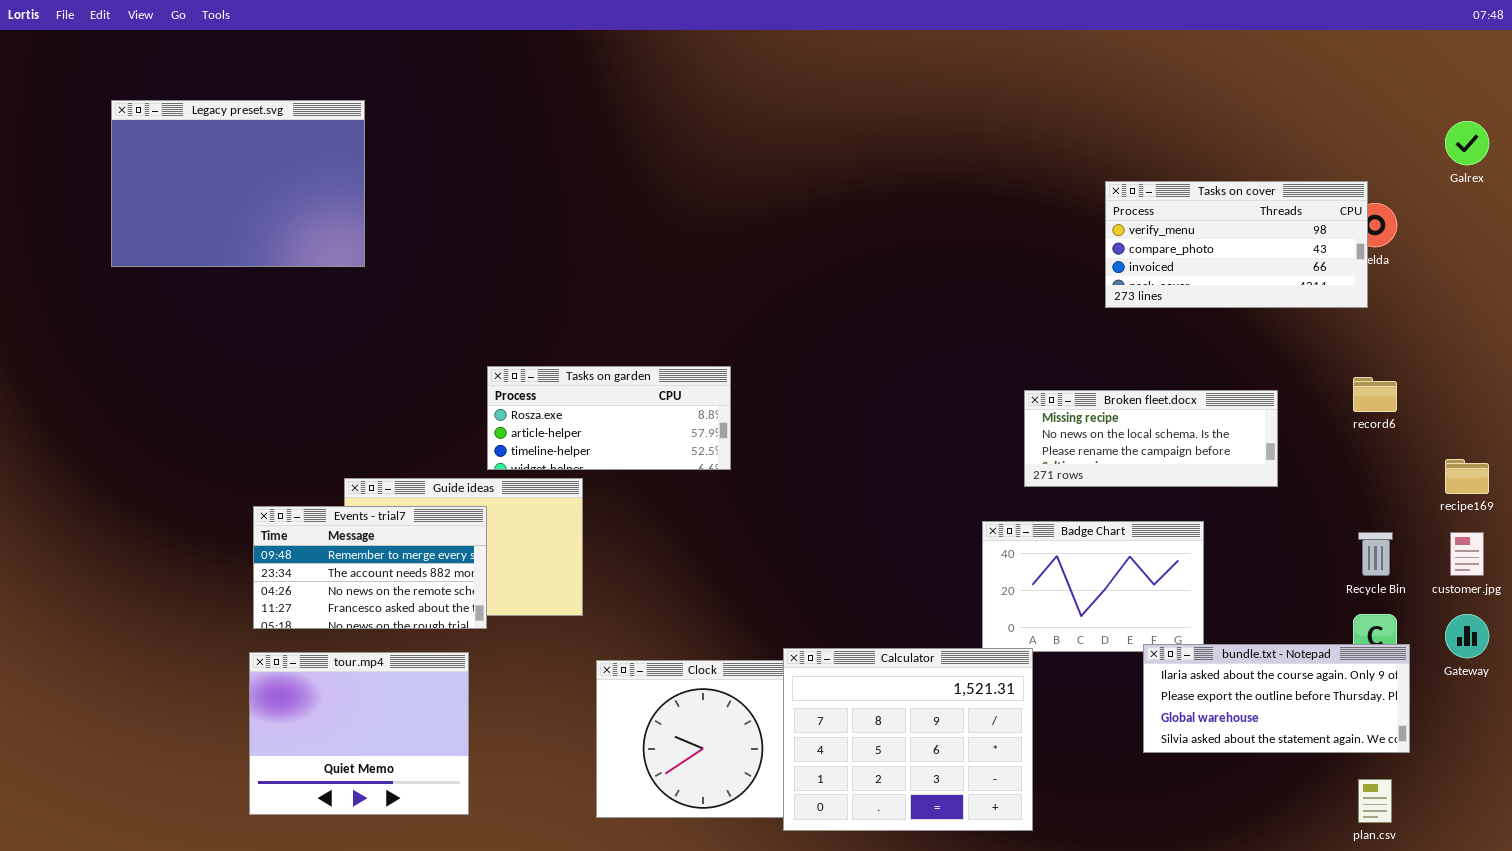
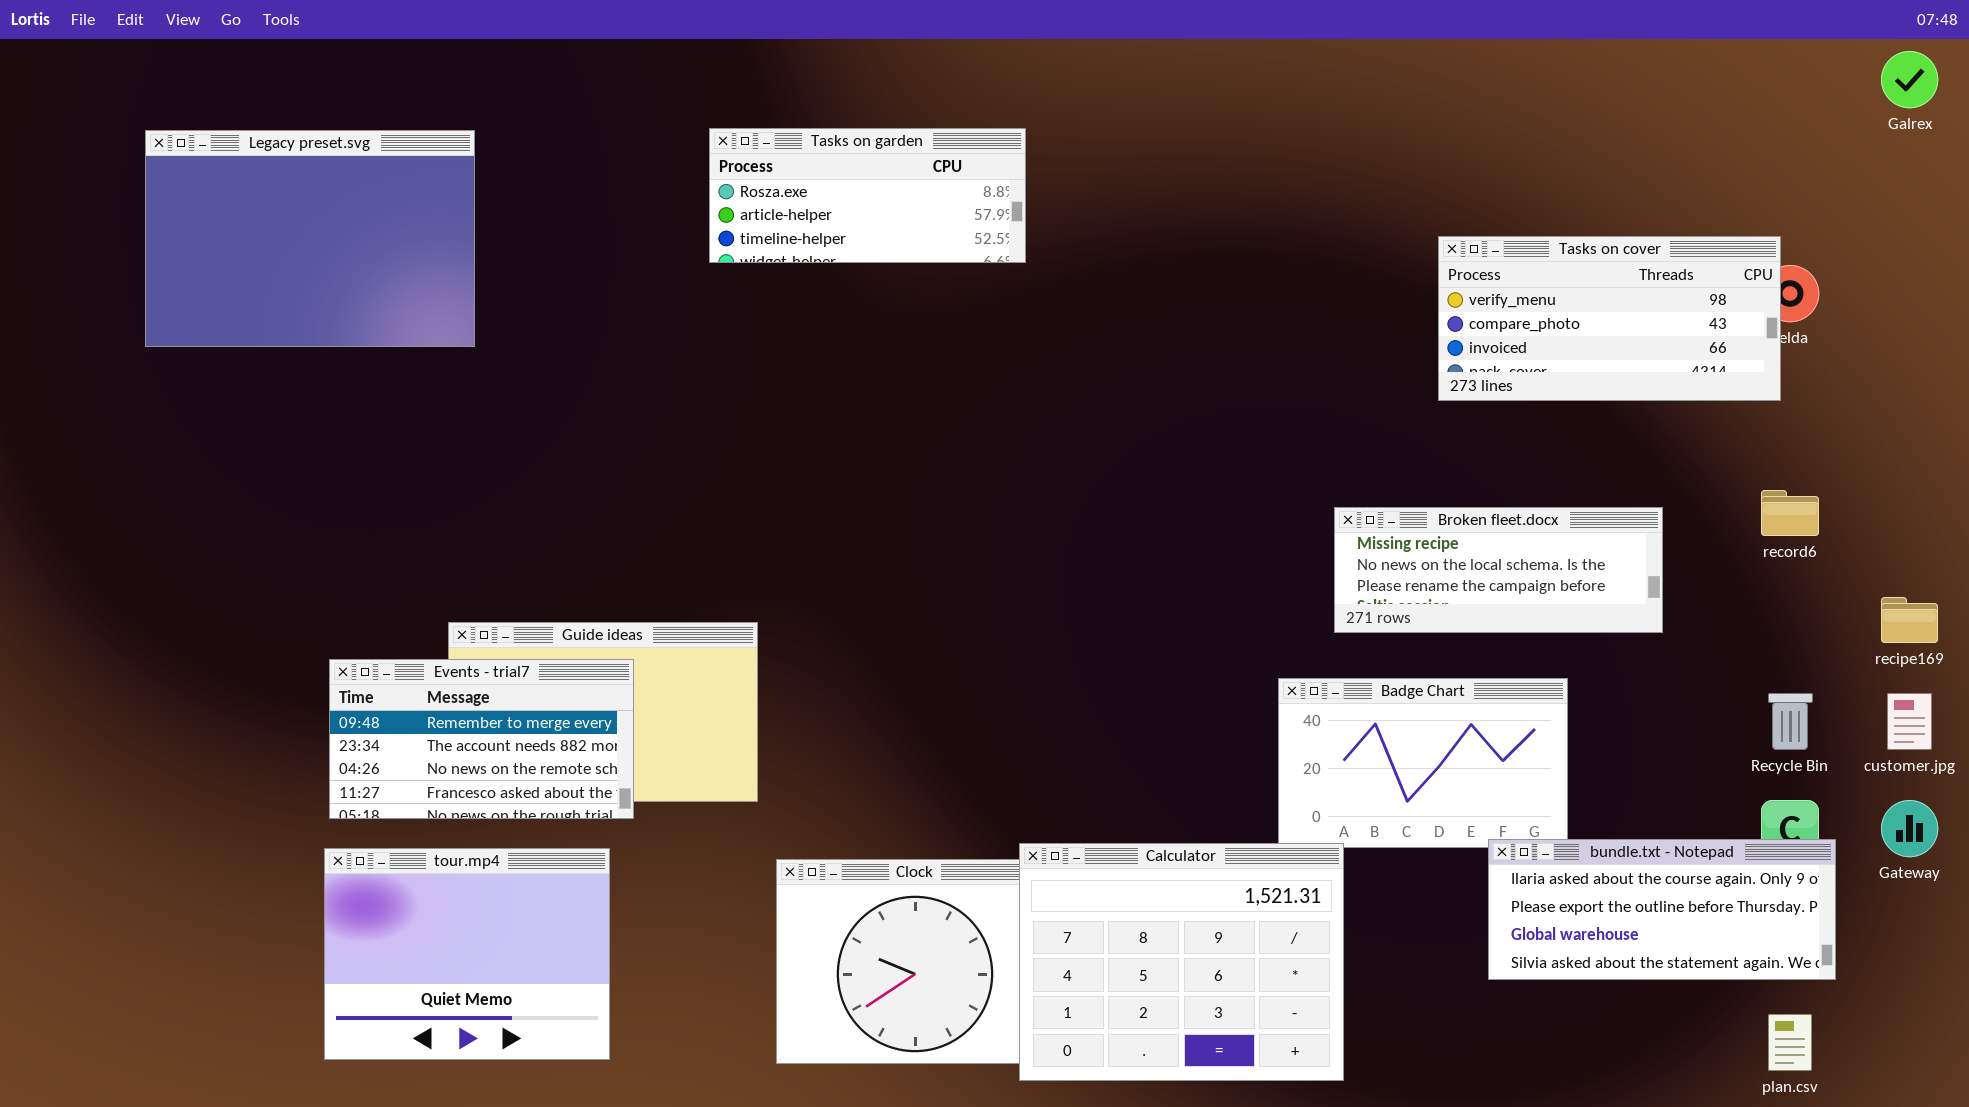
Galrex: [1445,121,1489,165] -> [1881,51,1938,108], moved
Tasks on garden: [487,366,731,470] -> [709,128,1026,263], moved

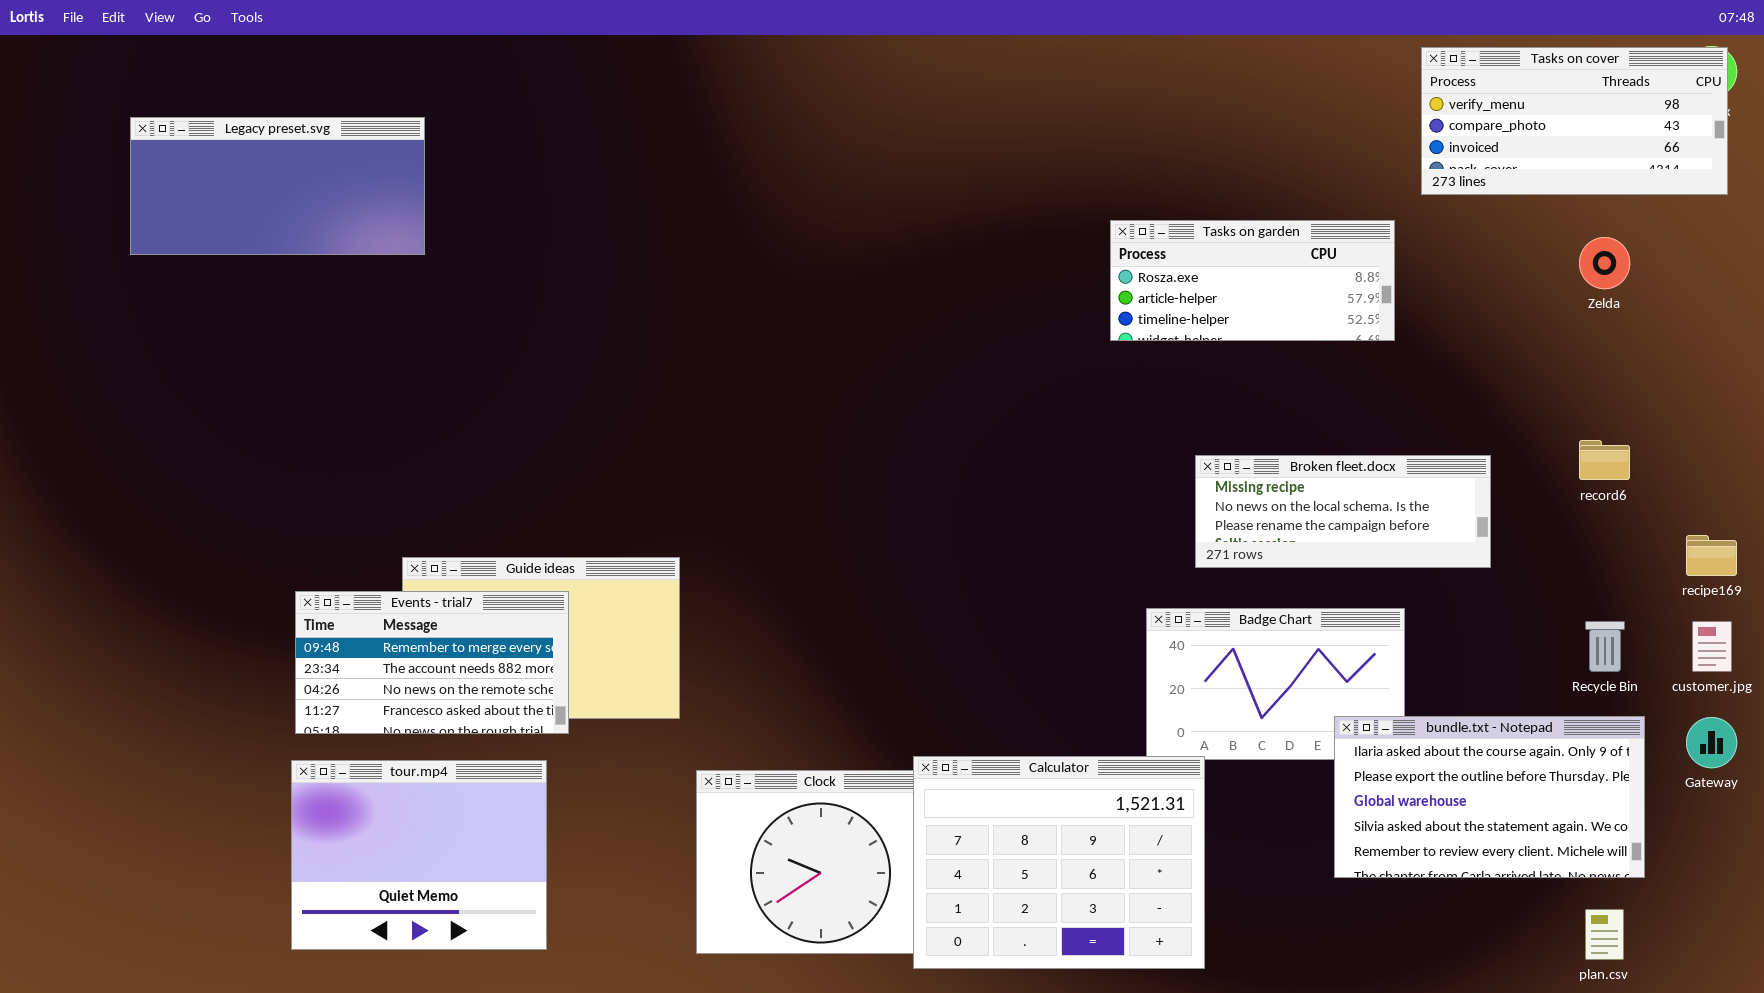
Tasks on garden: [709,128,1026,263] -> [1110,220,1395,341], moved
Legacy preset.svg: [145,130,475,347] -> [130,117,425,255], resized
Tasks on cover: [1438,236,1781,401] -> [1421,47,1728,195], moved
bundle.txt - Notepad: [1488,839,1836,980] -> [1334,716,1645,878], resized

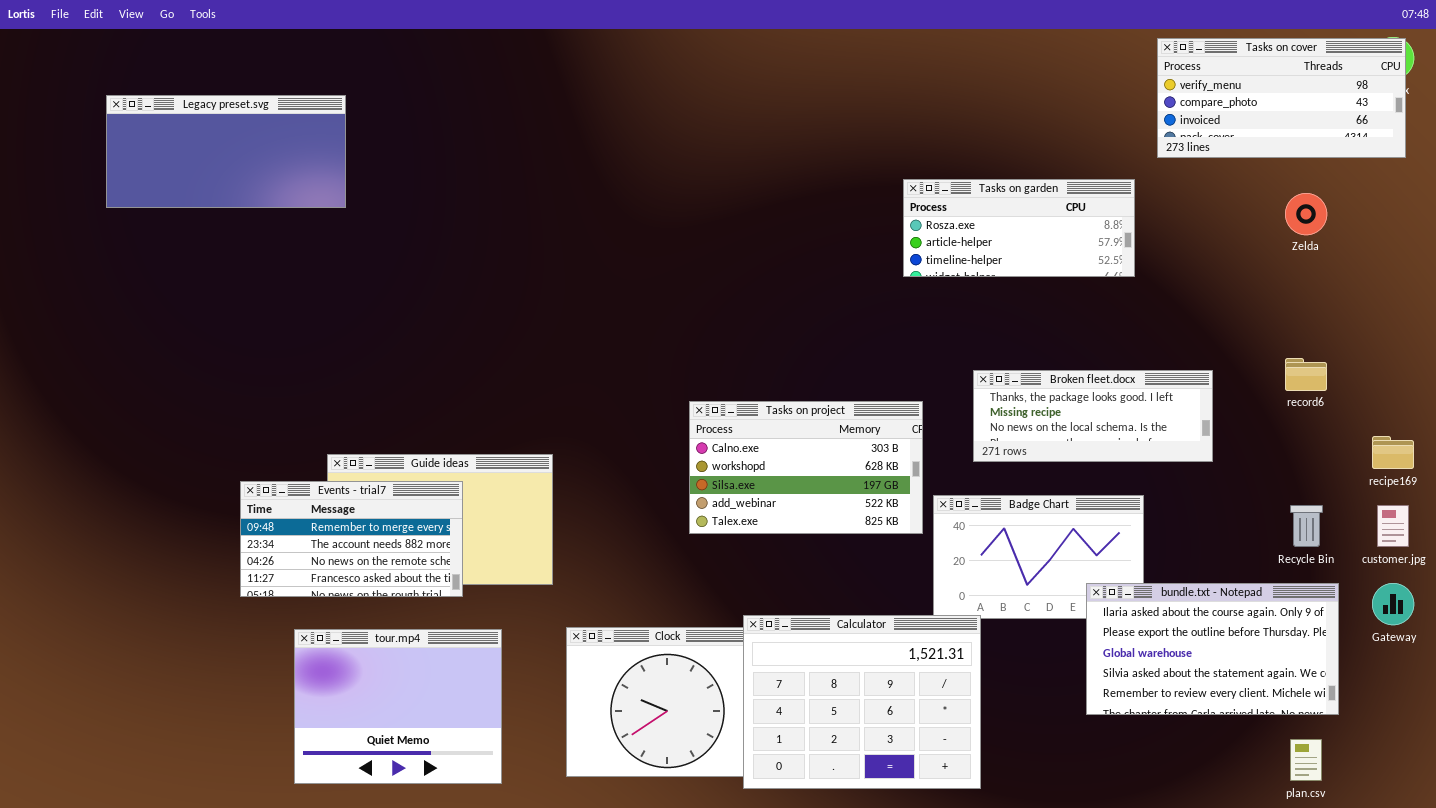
Broken fleet.docx: [1195,455,1491,568] -> [973,370,1213,462], scrolled up 1 row
Tasks on project: none -> [689,401,923,534], opened
tour.mp4: [291,760,547,950] -> [294,629,502,784], moved

